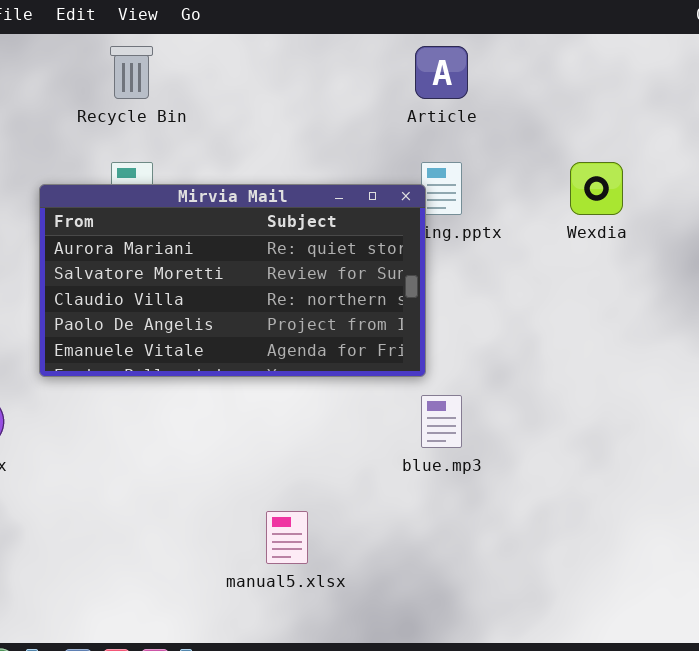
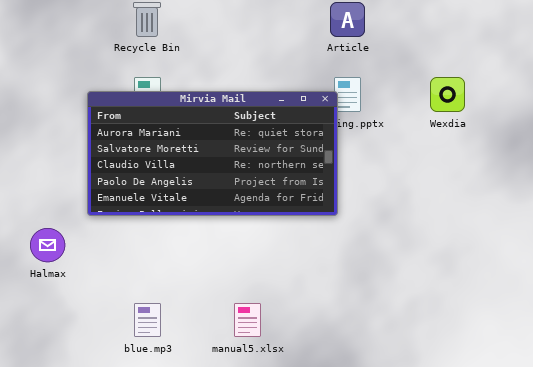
blue.mp3: [421,395,462,448] -> [134,303,161,337], moved

